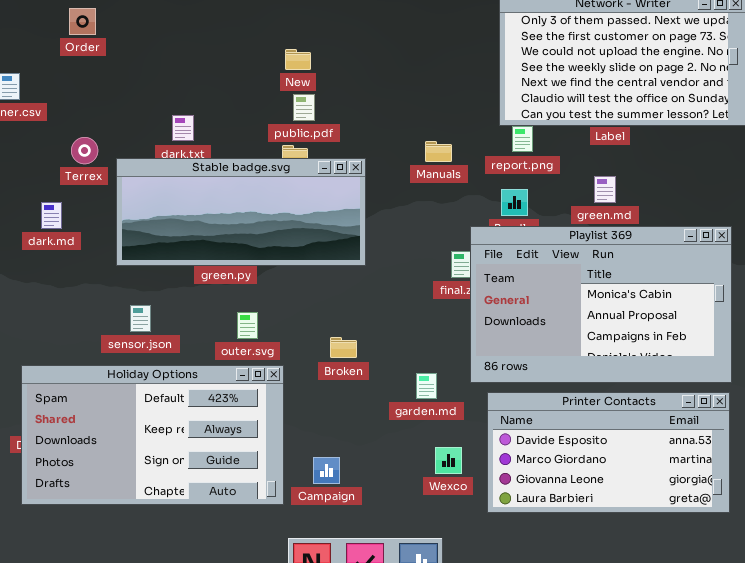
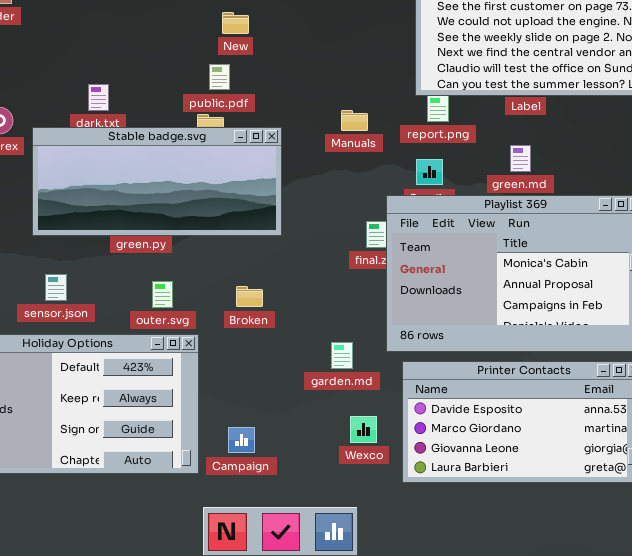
New: [285,49,311,70] -> [222,12,249,34], moved
Broken: [330,337,357,358] -> [236,286,263,307], moved

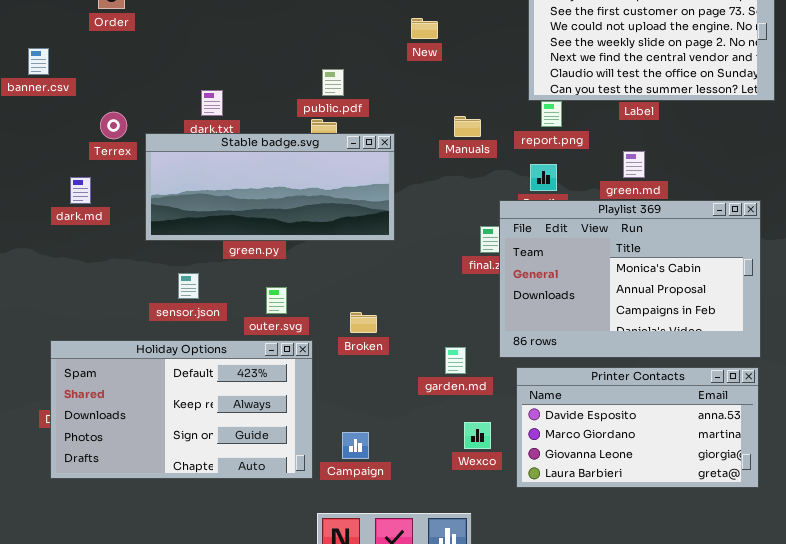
New: [222,12,249,34] -> [411,18,438,39], moved
sensor.json: [45,274,67,301] -> [178,273,199,299], moved
Broken: [236,286,263,307] -> [350,312,377,333], moved

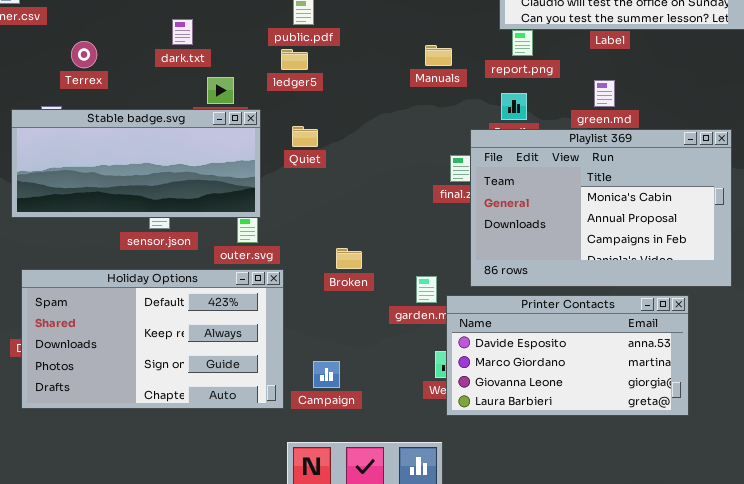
Stable badge.svg: [145,133,395,241] -> [11,109,261,218], moved
Broken: [350,312,377,333] -> [336,248,362,269], moved
Printer Contacts: [516,367,759,488] -> [446,295,689,416], moved

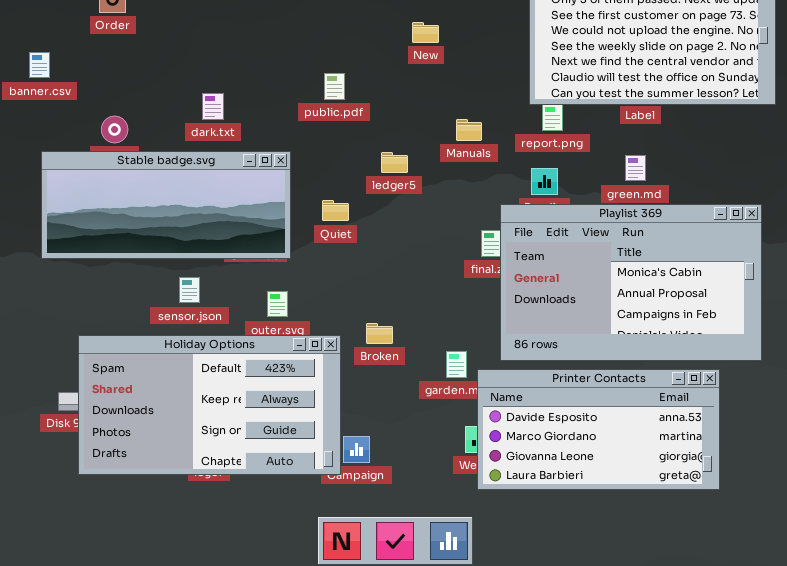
ledger5: [281,49,308,70] -> [381,152,408,173], moved
Stable badge.svg: [11,109,261,218] -> [41,151,291,259], moved
Holiday Options: [21,269,284,409] -> [78,335,341,475], moved

